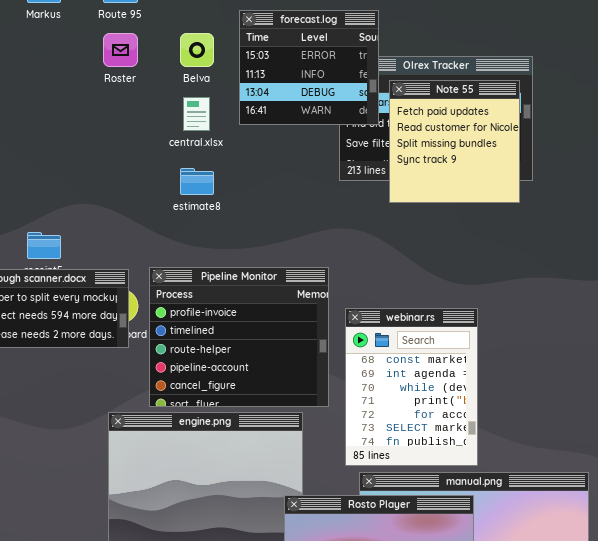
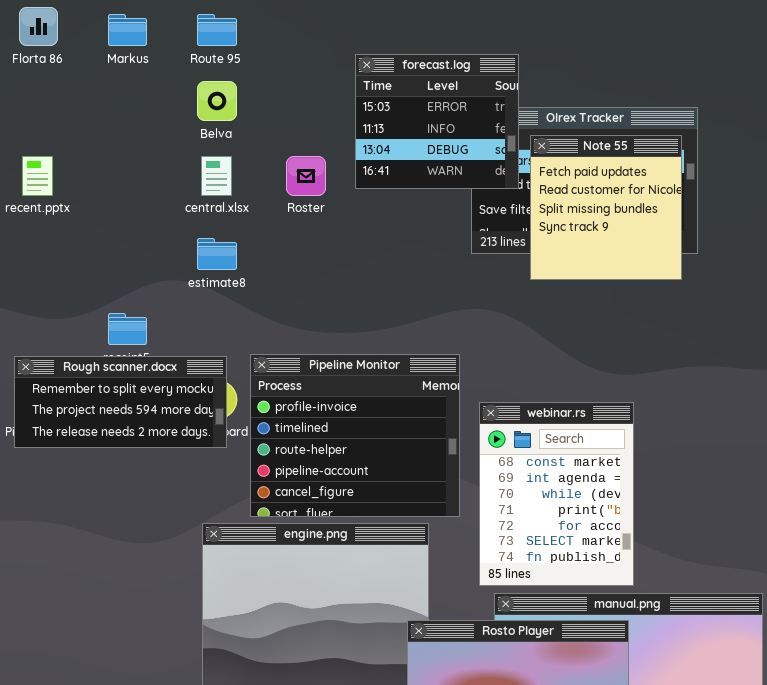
Roster: [103,33,138,67] -> [286,156,326,196], moved
Belva: [180,33,214,67] -> [197,81,237,121], moved
central.xlsx: [183,97,210,131] -> [201,156,232,196], moved
estimate8: [180,168,214,195] -> [197,238,237,270], moved

